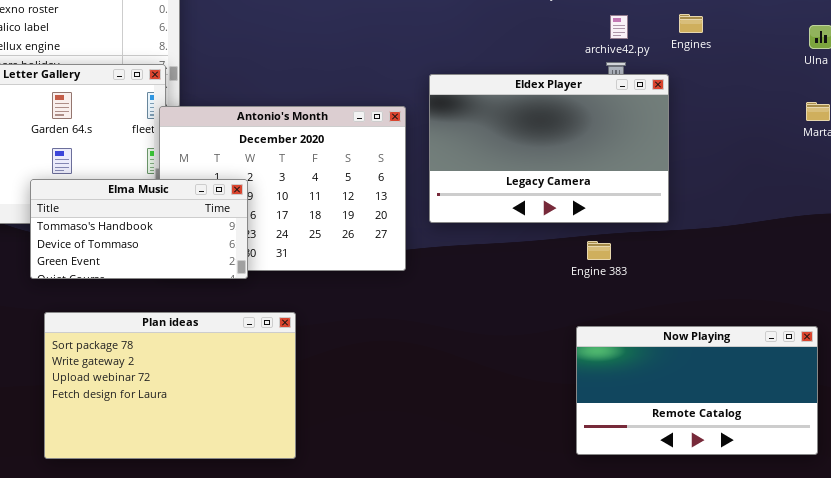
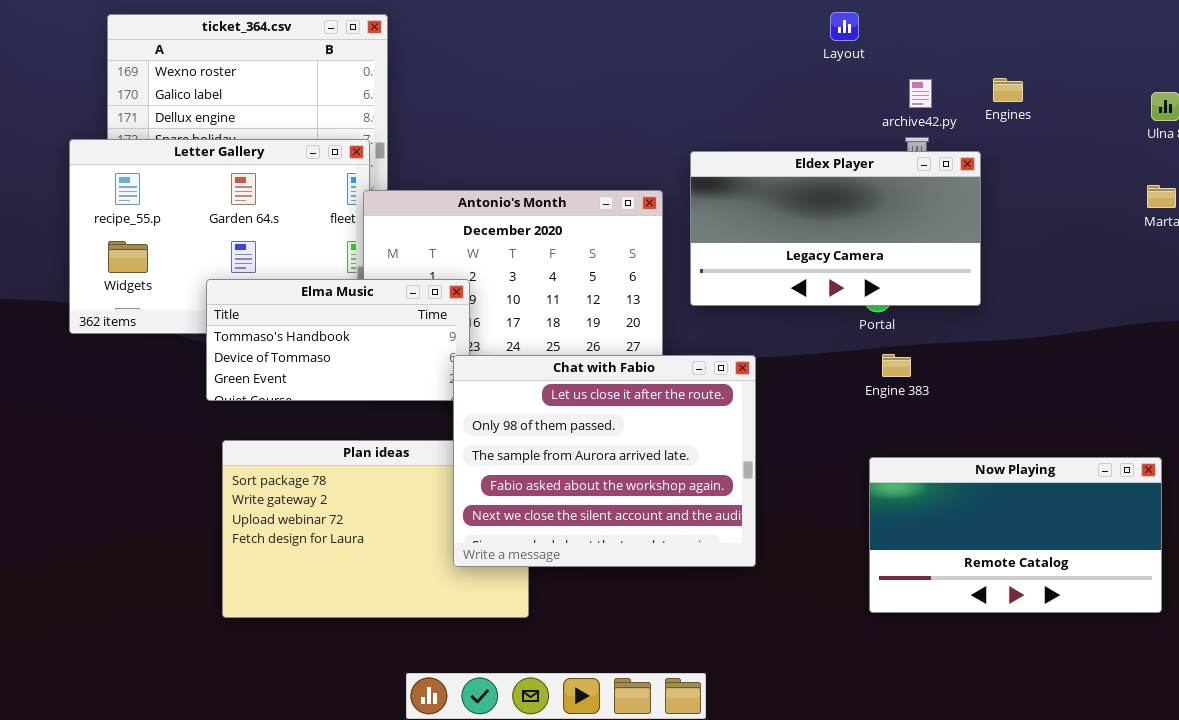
Eldex Player: [429,74,669,223] -> [690,151,981,306], resized
Chat with Fabio: none -> [453,355,756,567], opened

